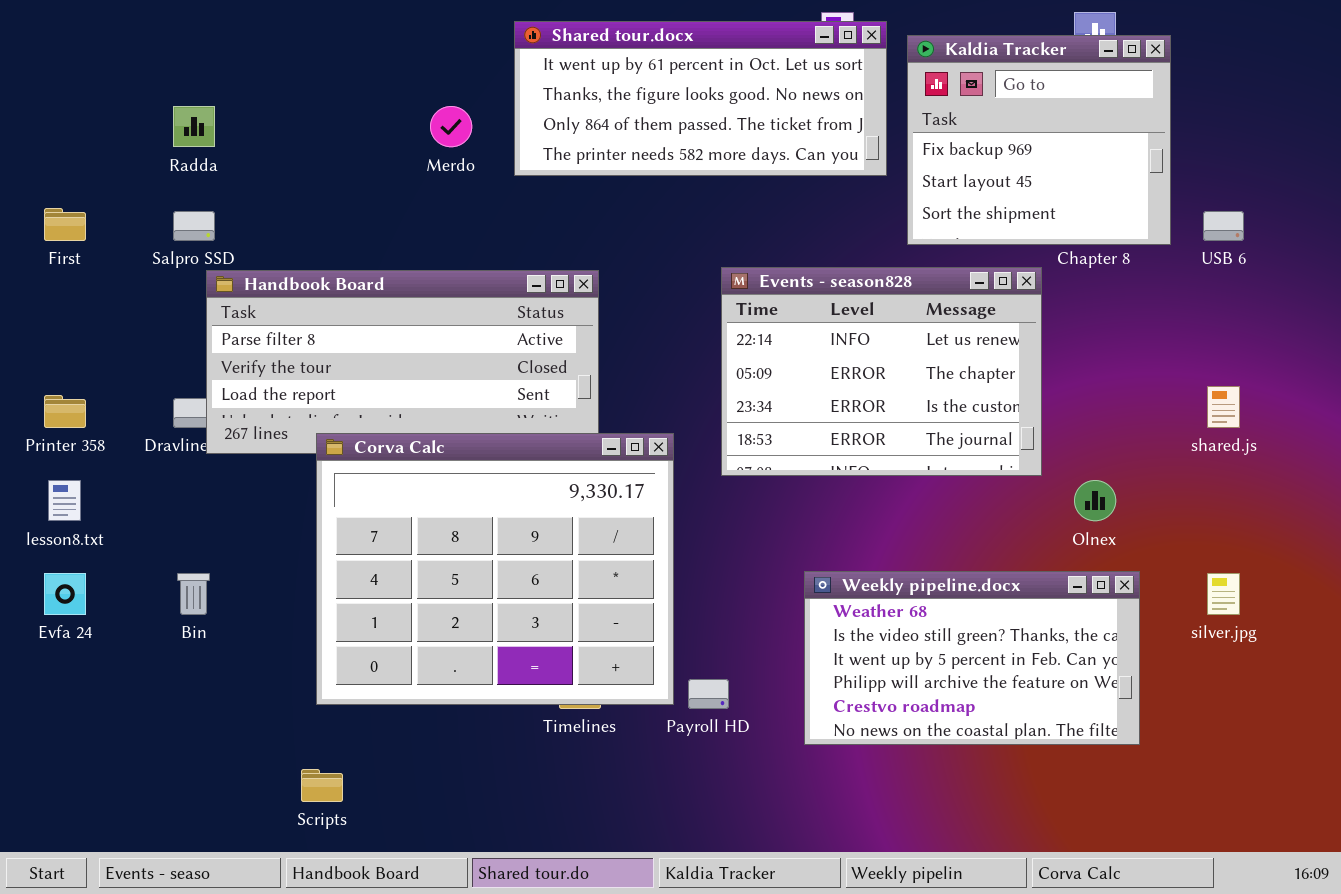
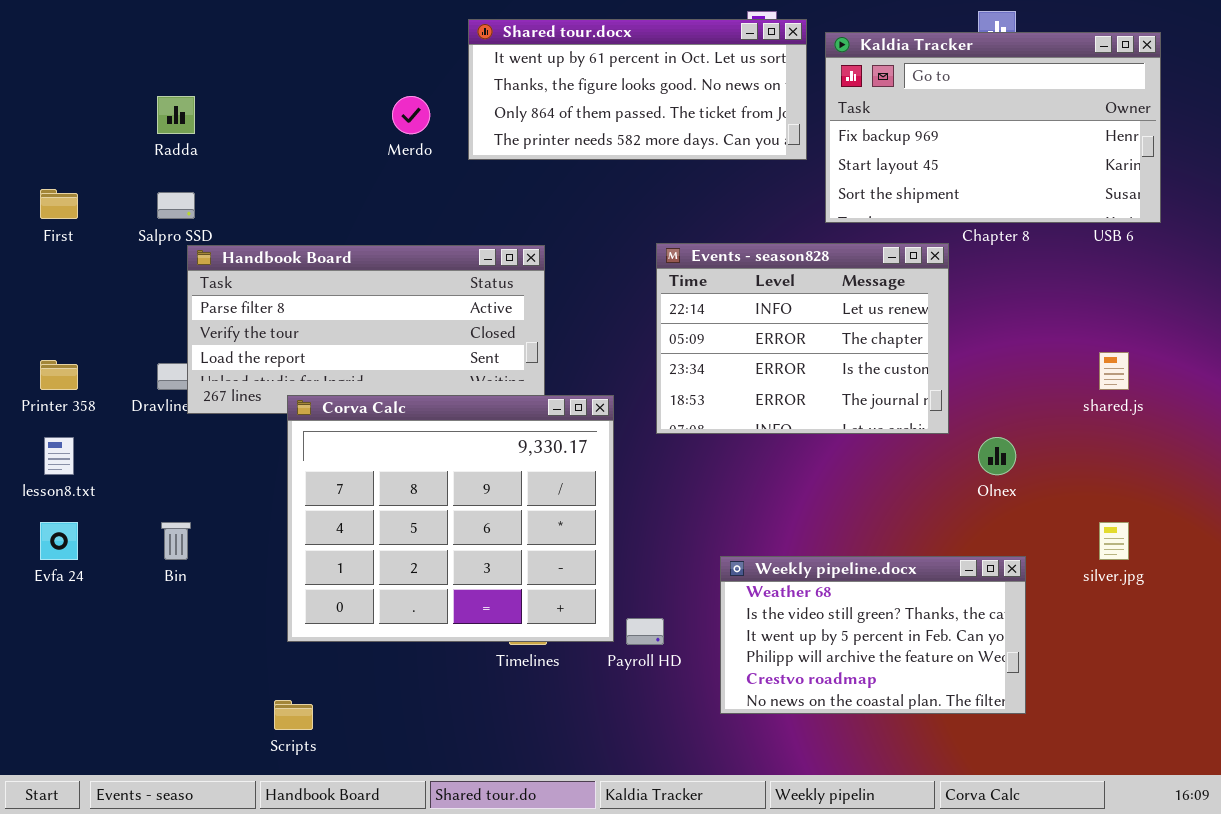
Kaldia Tracker: [907,35,1171,245] -> [825,32,1161,223], resized
Weekly pipeline.docx: [804,571,1140,745] -> [720,556,1026,714], moved

